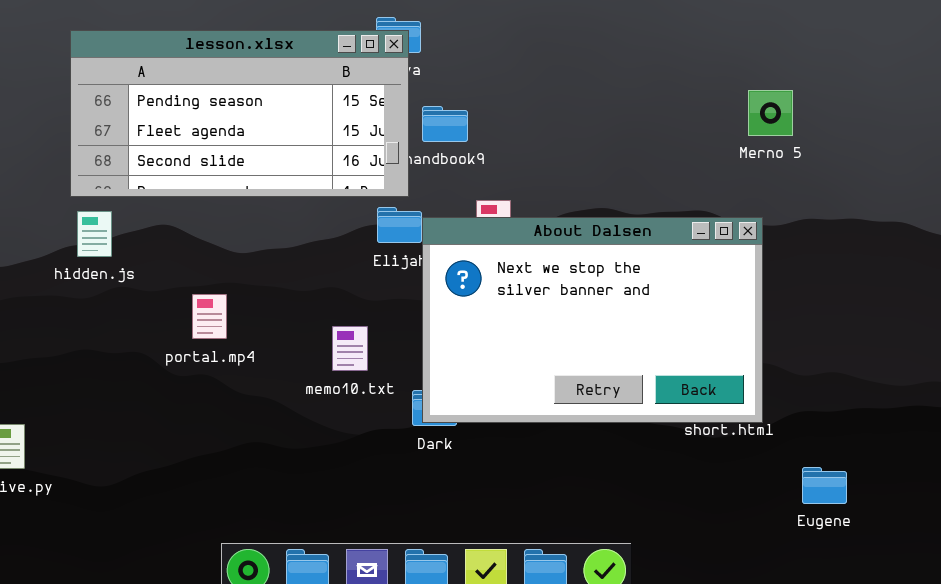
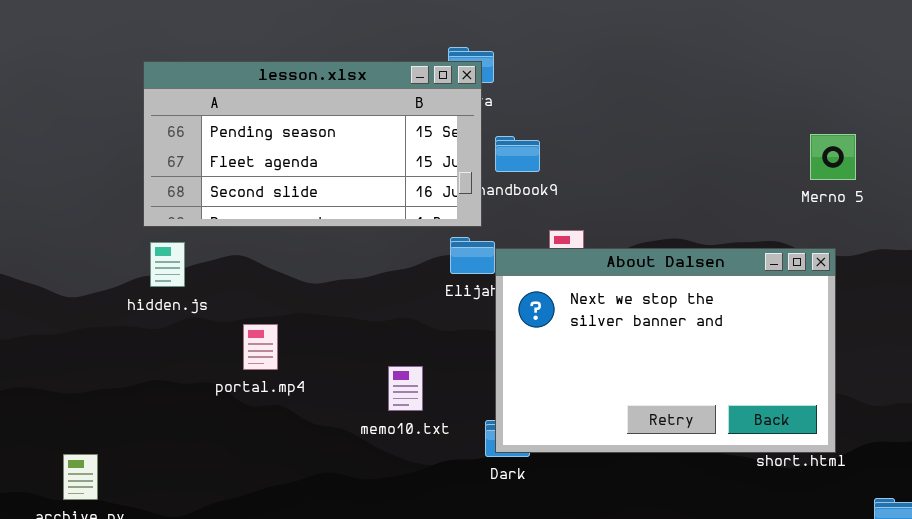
Merno 5: [748,90,793,136] -> [810,134,856,180], moved
portal.mp4: [192,294,227,339] -> [243,324,278,370], moved
memo10.txt: [332,326,368,371] -> [388,366,423,411], moved

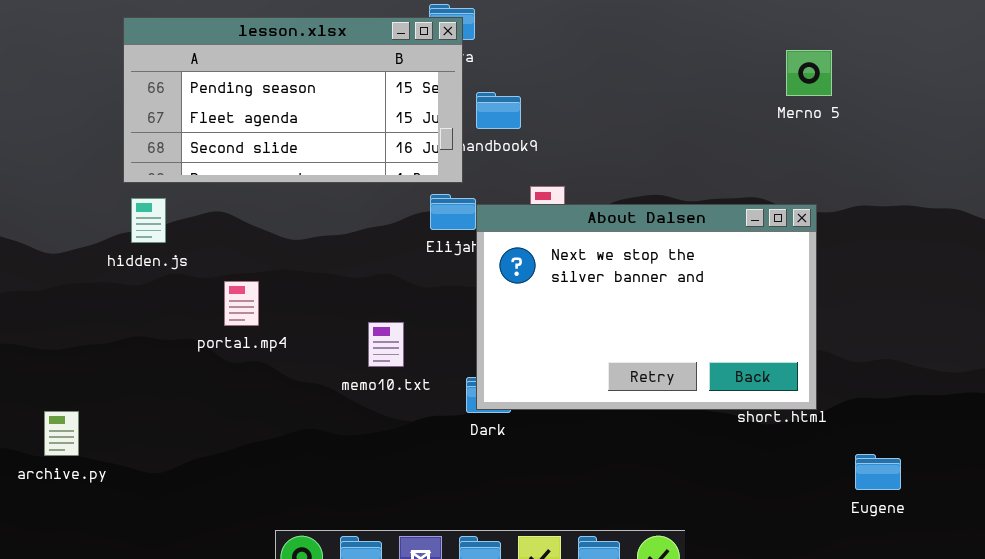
Merno 5: [810,134,856,180] -> [786,50,832,96], moved

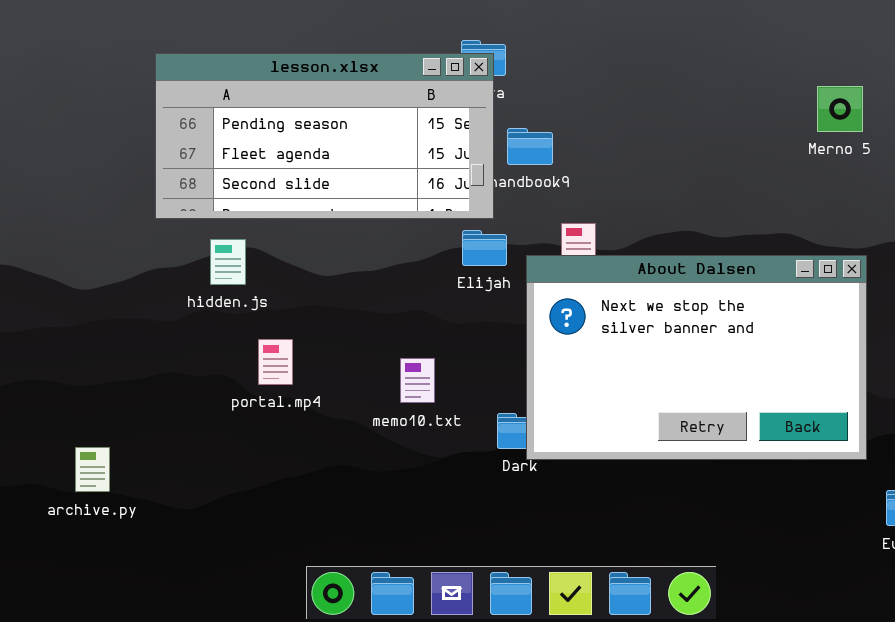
hidden.js: [131,198,166,243] -> [210,239,246,285], moved
About Dalsen: [476,204,817,410] -> [526,255,867,460], moved
portal.mp4: [224,281,259,326] -> [258,339,293,385], moved

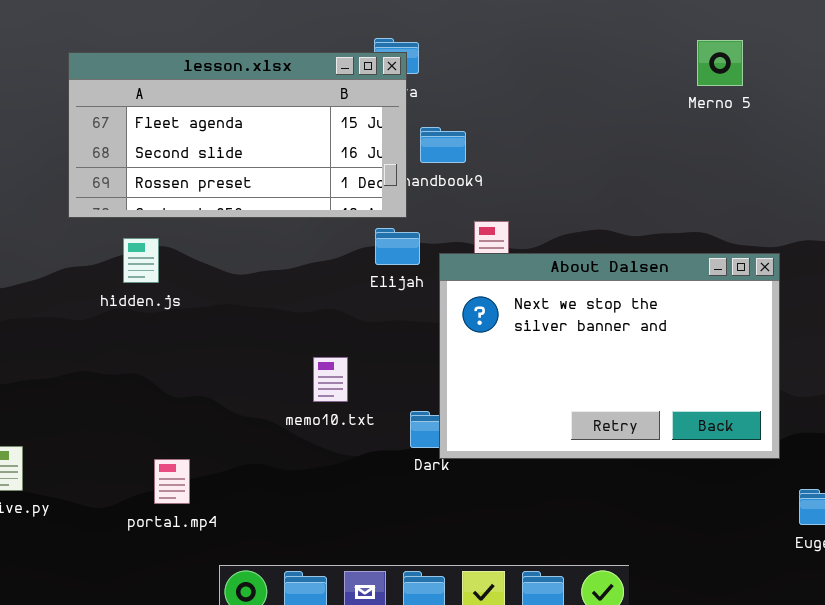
lesson.xlsx: [155,53,494,219] -> [68,52,407,218], scrolled down 1 row
Merno 5: [817,86,863,132] -> [697,40,743,86], moved
portal.mp4: [258,339,293,385] -> [154,459,190,504], moved

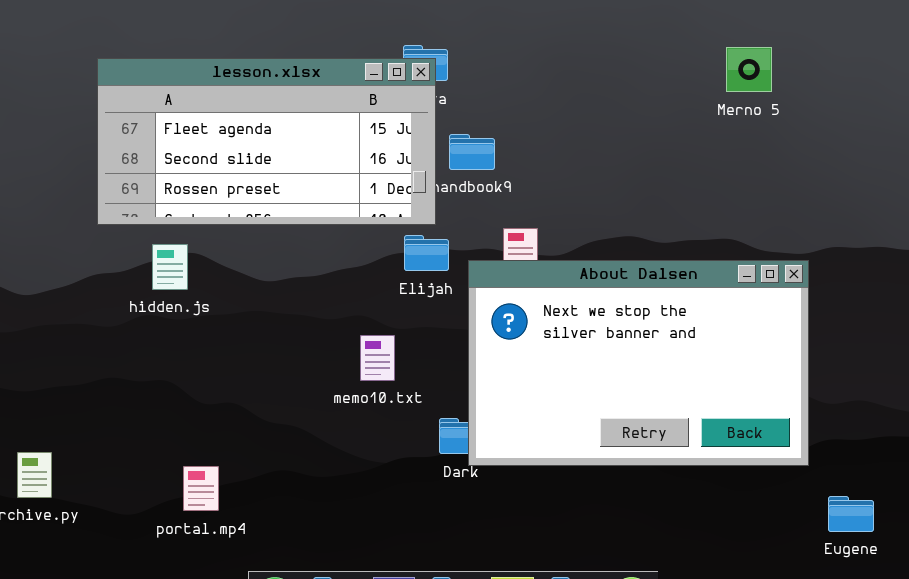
memo10.txt: [313,357,348,402] -> [360,335,395,381], moved

